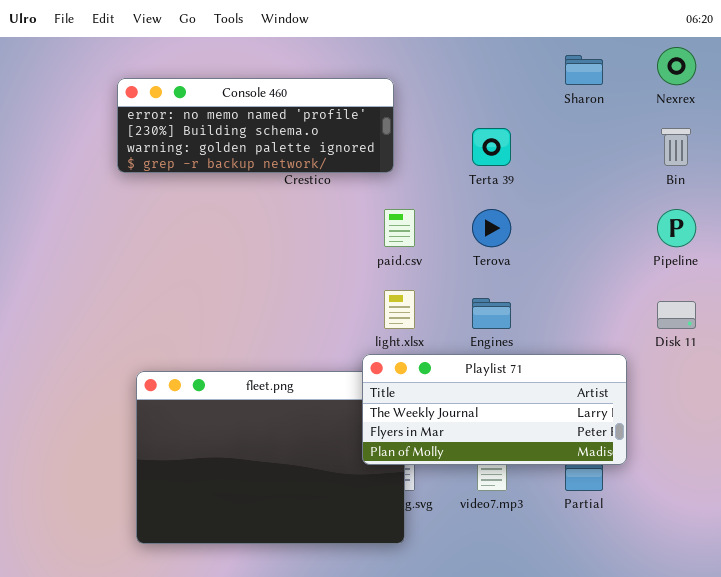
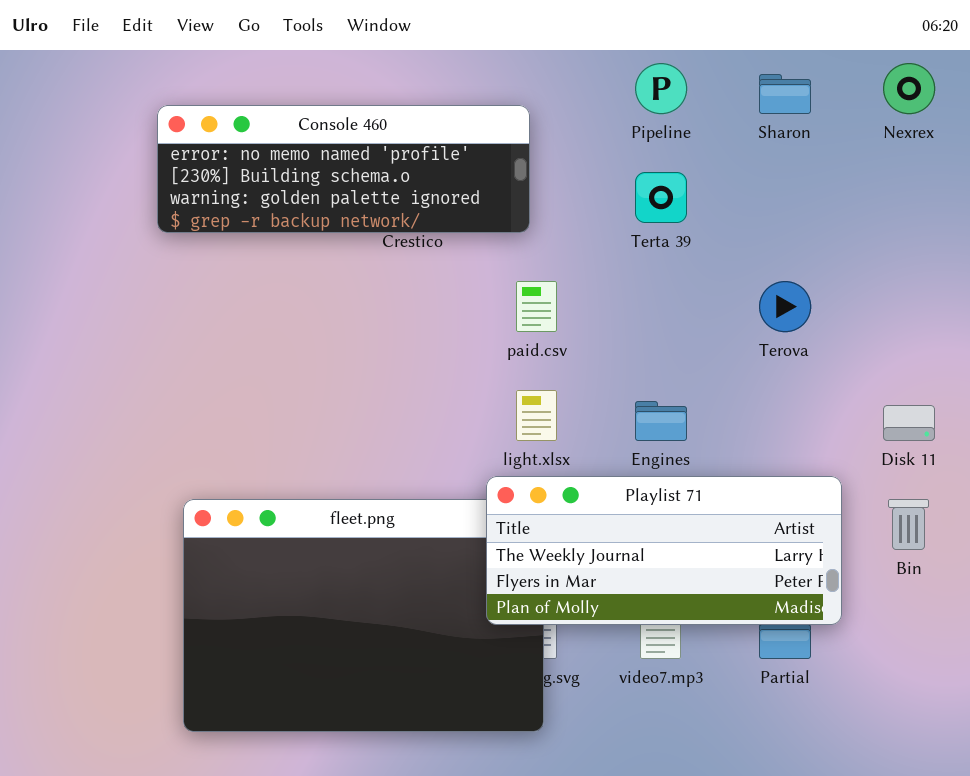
Bin: [661,128,691,166] -> [888,499,929,550], moved
Terova: [472,209,511,247] -> [759,281,811,332], moved
Pipeline: [657,209,696,247] -> [635,63,687,114], moved

